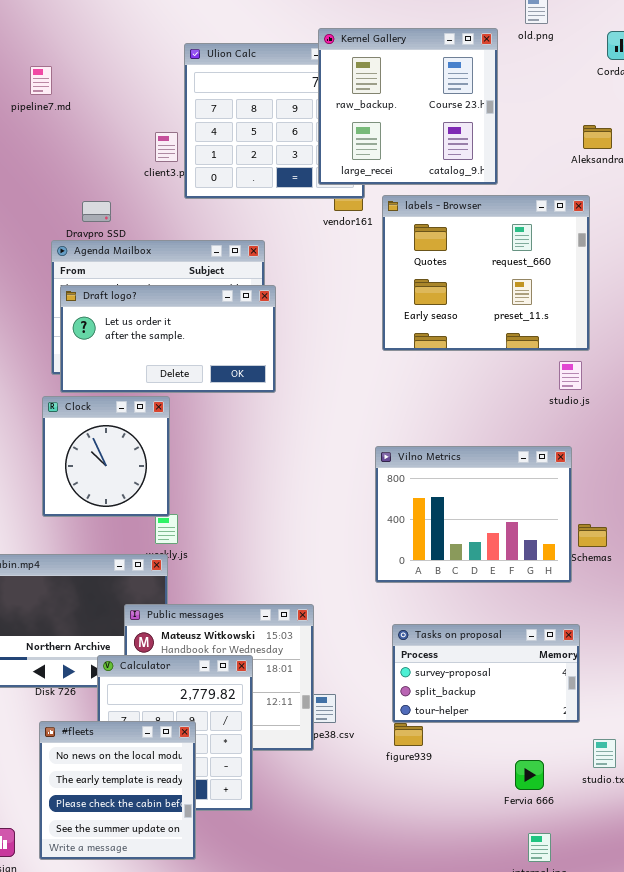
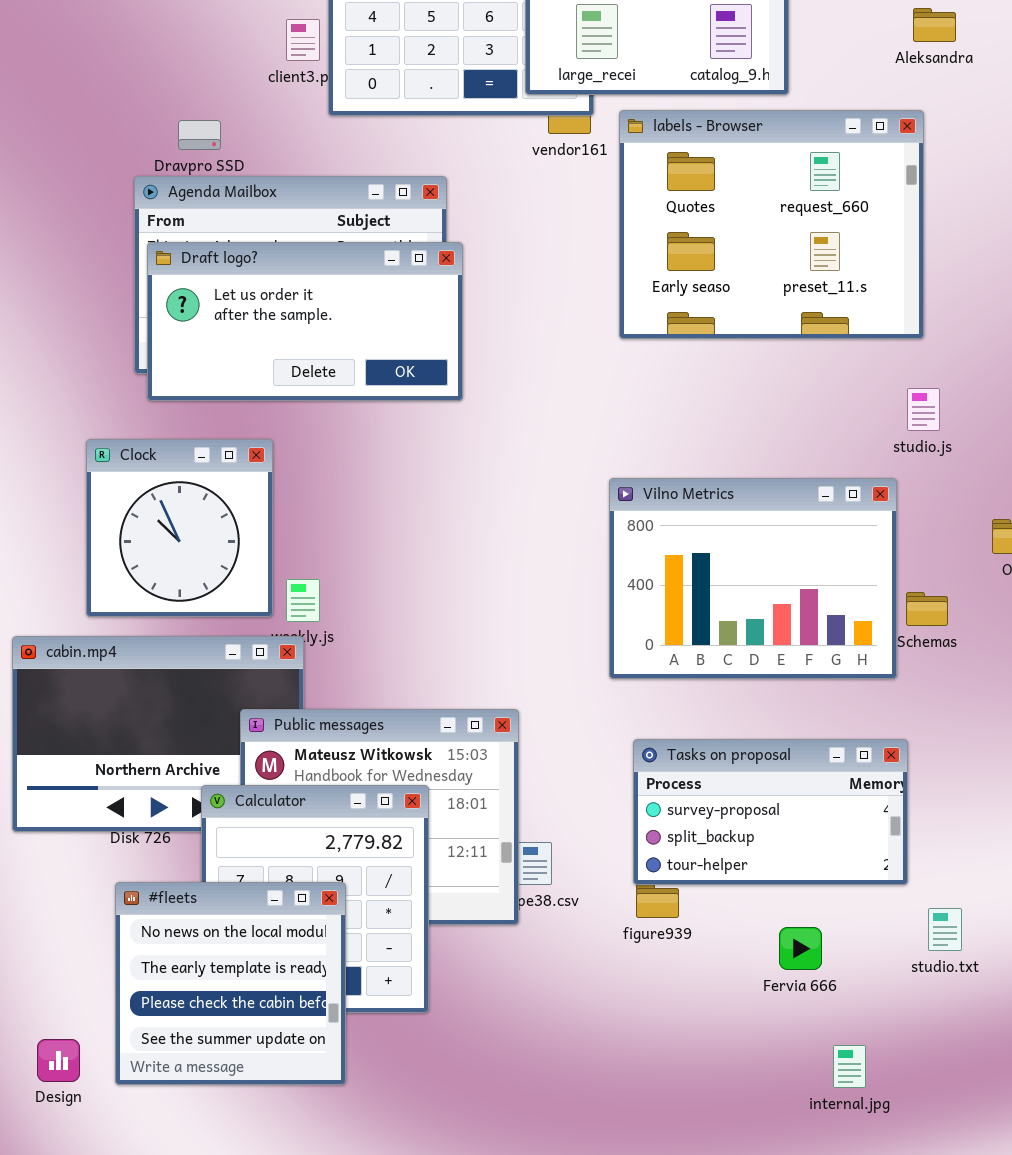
studio.js: [559,361,582,390] -> [907,388,940,431], moved
Clock: [42,396,170,517] -> [86,439,273,617], moved
Fervia 666: [515,760,544,790] -> [779,927,822,970], moved

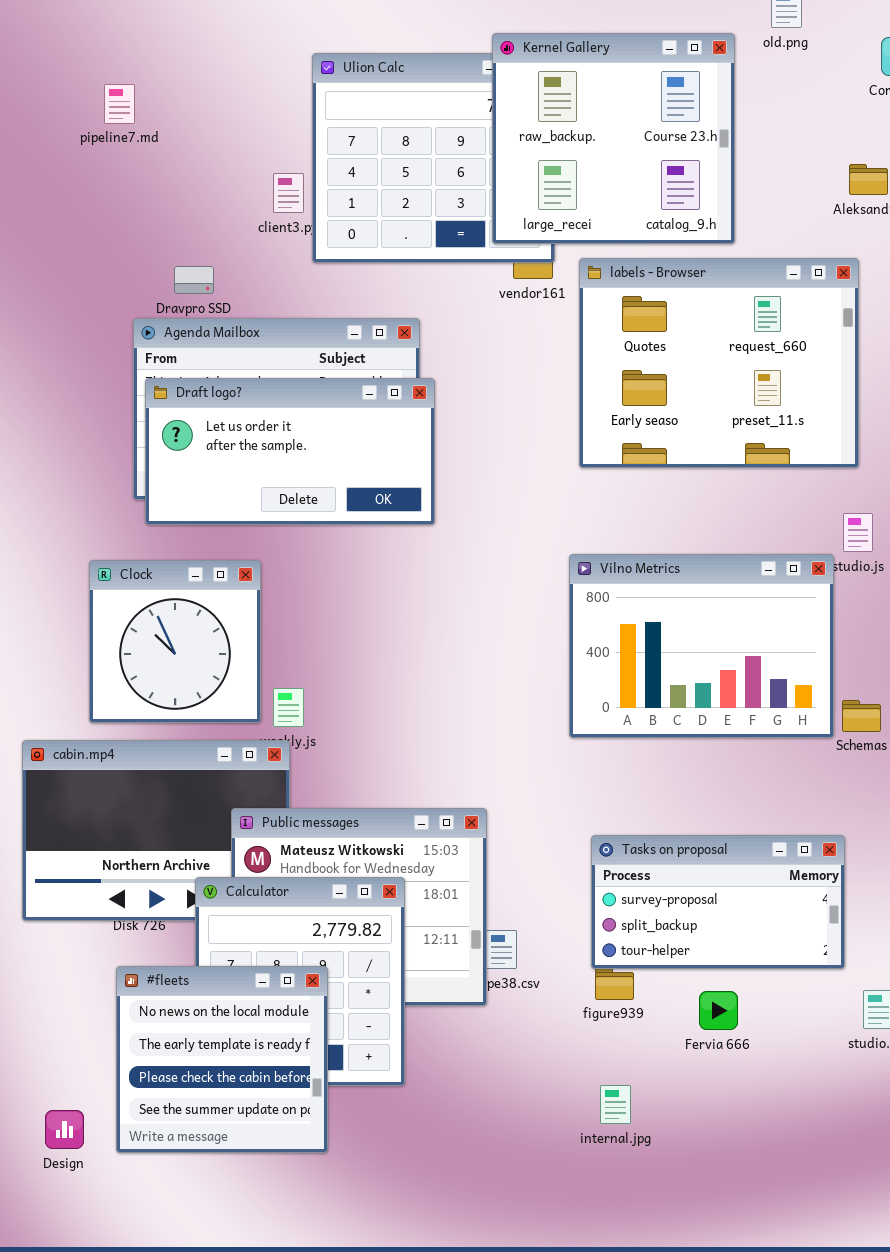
Vilno Metrics: [609,478,897,679] -> [569,554,834,738], moved
Fervia 666: [779,927,822,970] -> [699,991,738,1030], moved
internal.jpg: [833,1045,866,1088] -> [600,1085,631,1124], moved

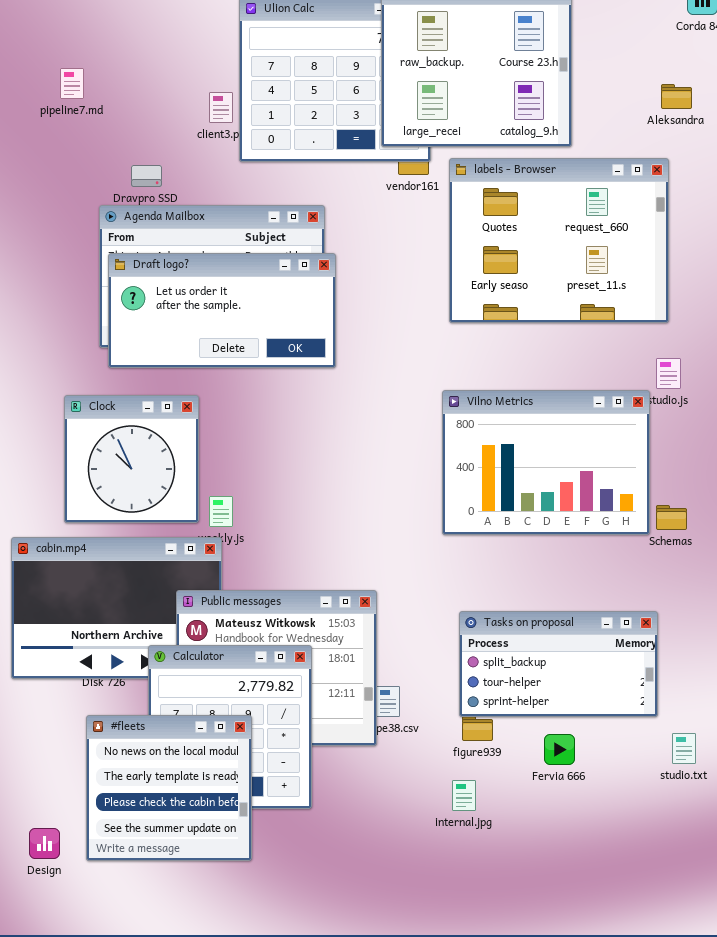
pipeline7.md: [104,84,135,124] -> [60,68,84,99], moved
Tasks on proposal: [591,835,845,969] -> [459,611,658,717], scrolled down 1 row
internal.jpg: [600,1085,631,1124] -> [452,780,476,811], moved

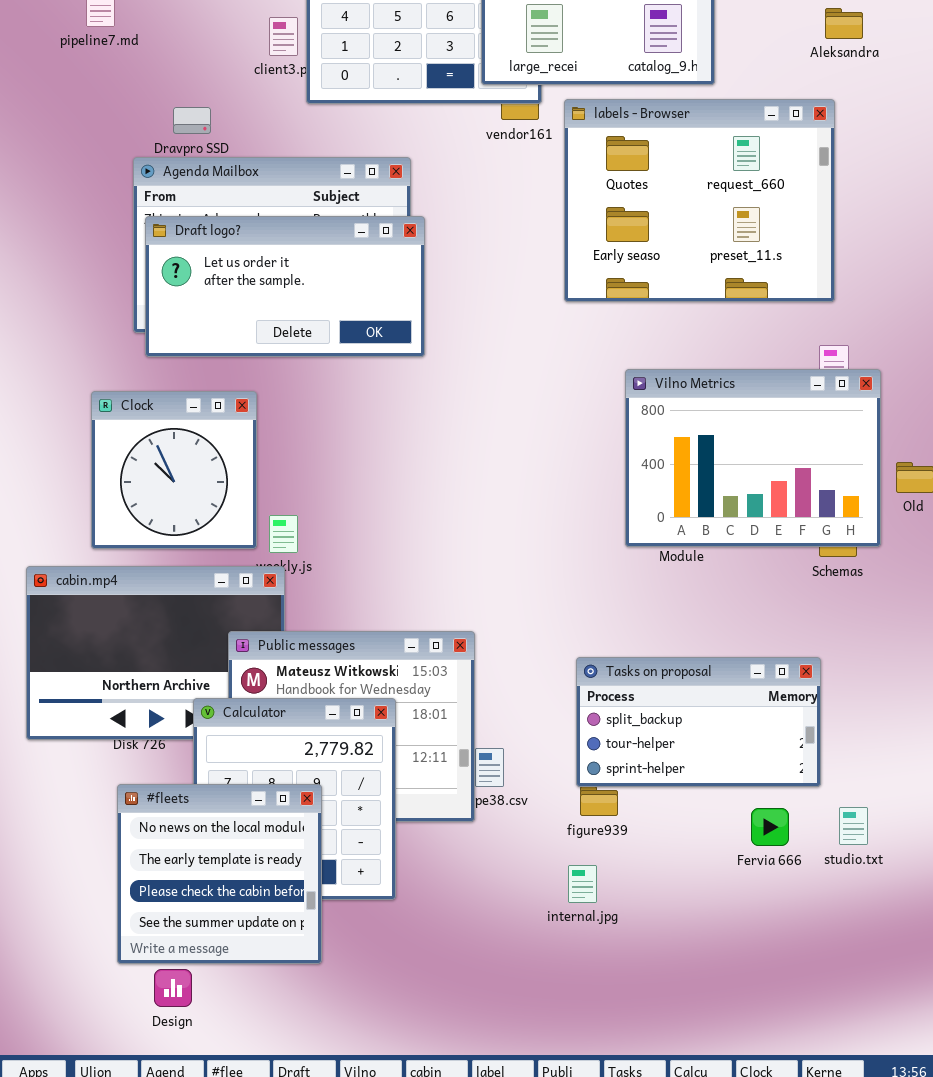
Vilno Metrics: [442,390,650,535] -> [625,369,881,547], moved
Fervia 666: [544,734,575,765] -> [751,808,789,846], moved
Design: [29,828,60,859] -> [154,969,192,1007], moved

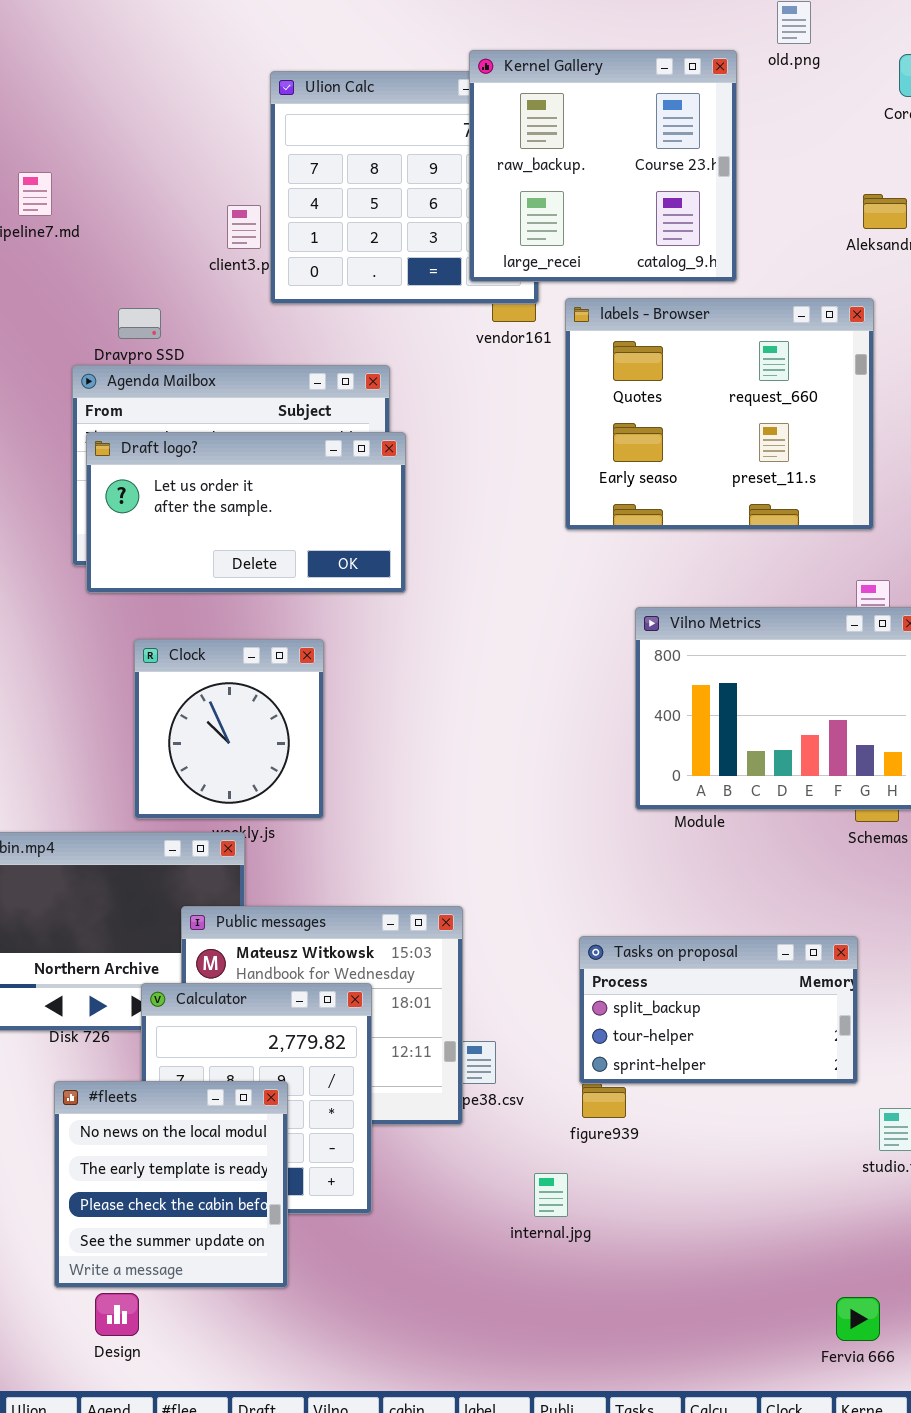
Clock: [91,391,257,549] -> [134,639,324,819], moved
Fervia 666: [751,808,789,846] -> [836,1297,880,1341], moved
internal.jpg: [568,865,597,903] -> [534,1173,568,1217], moved

